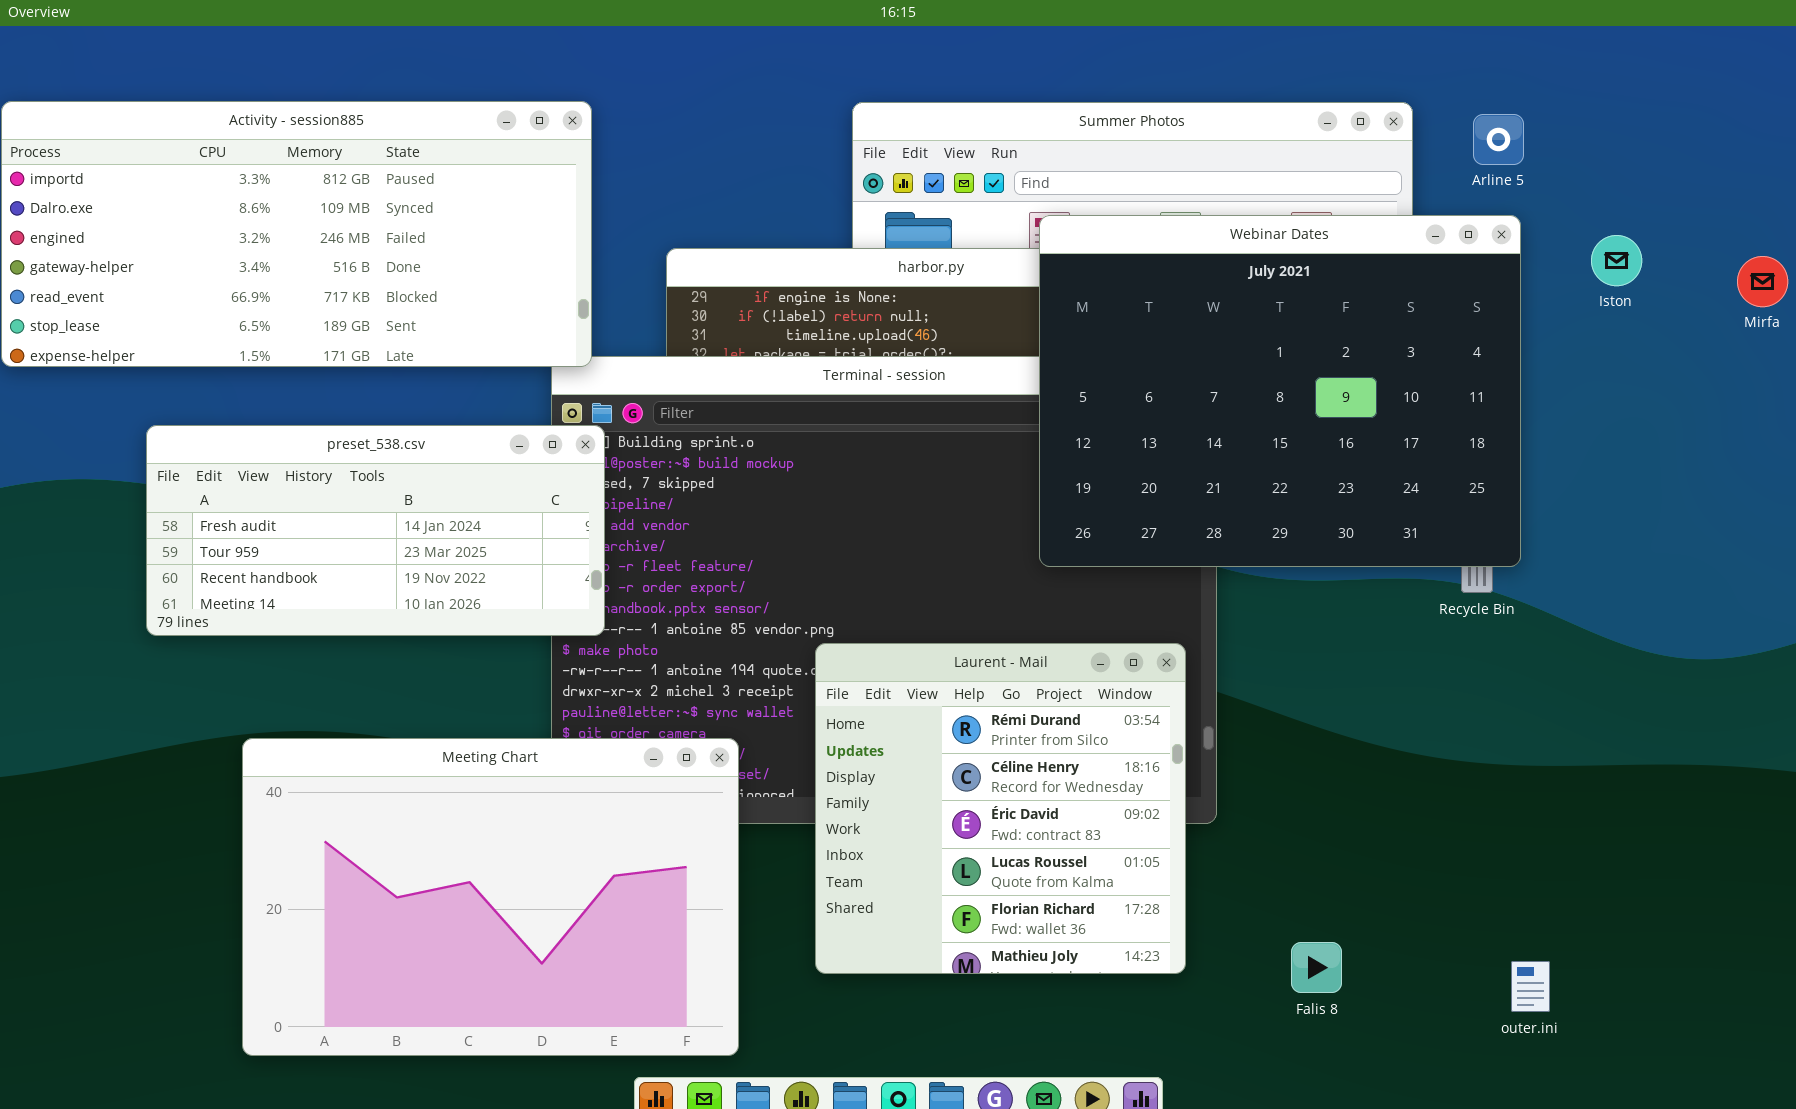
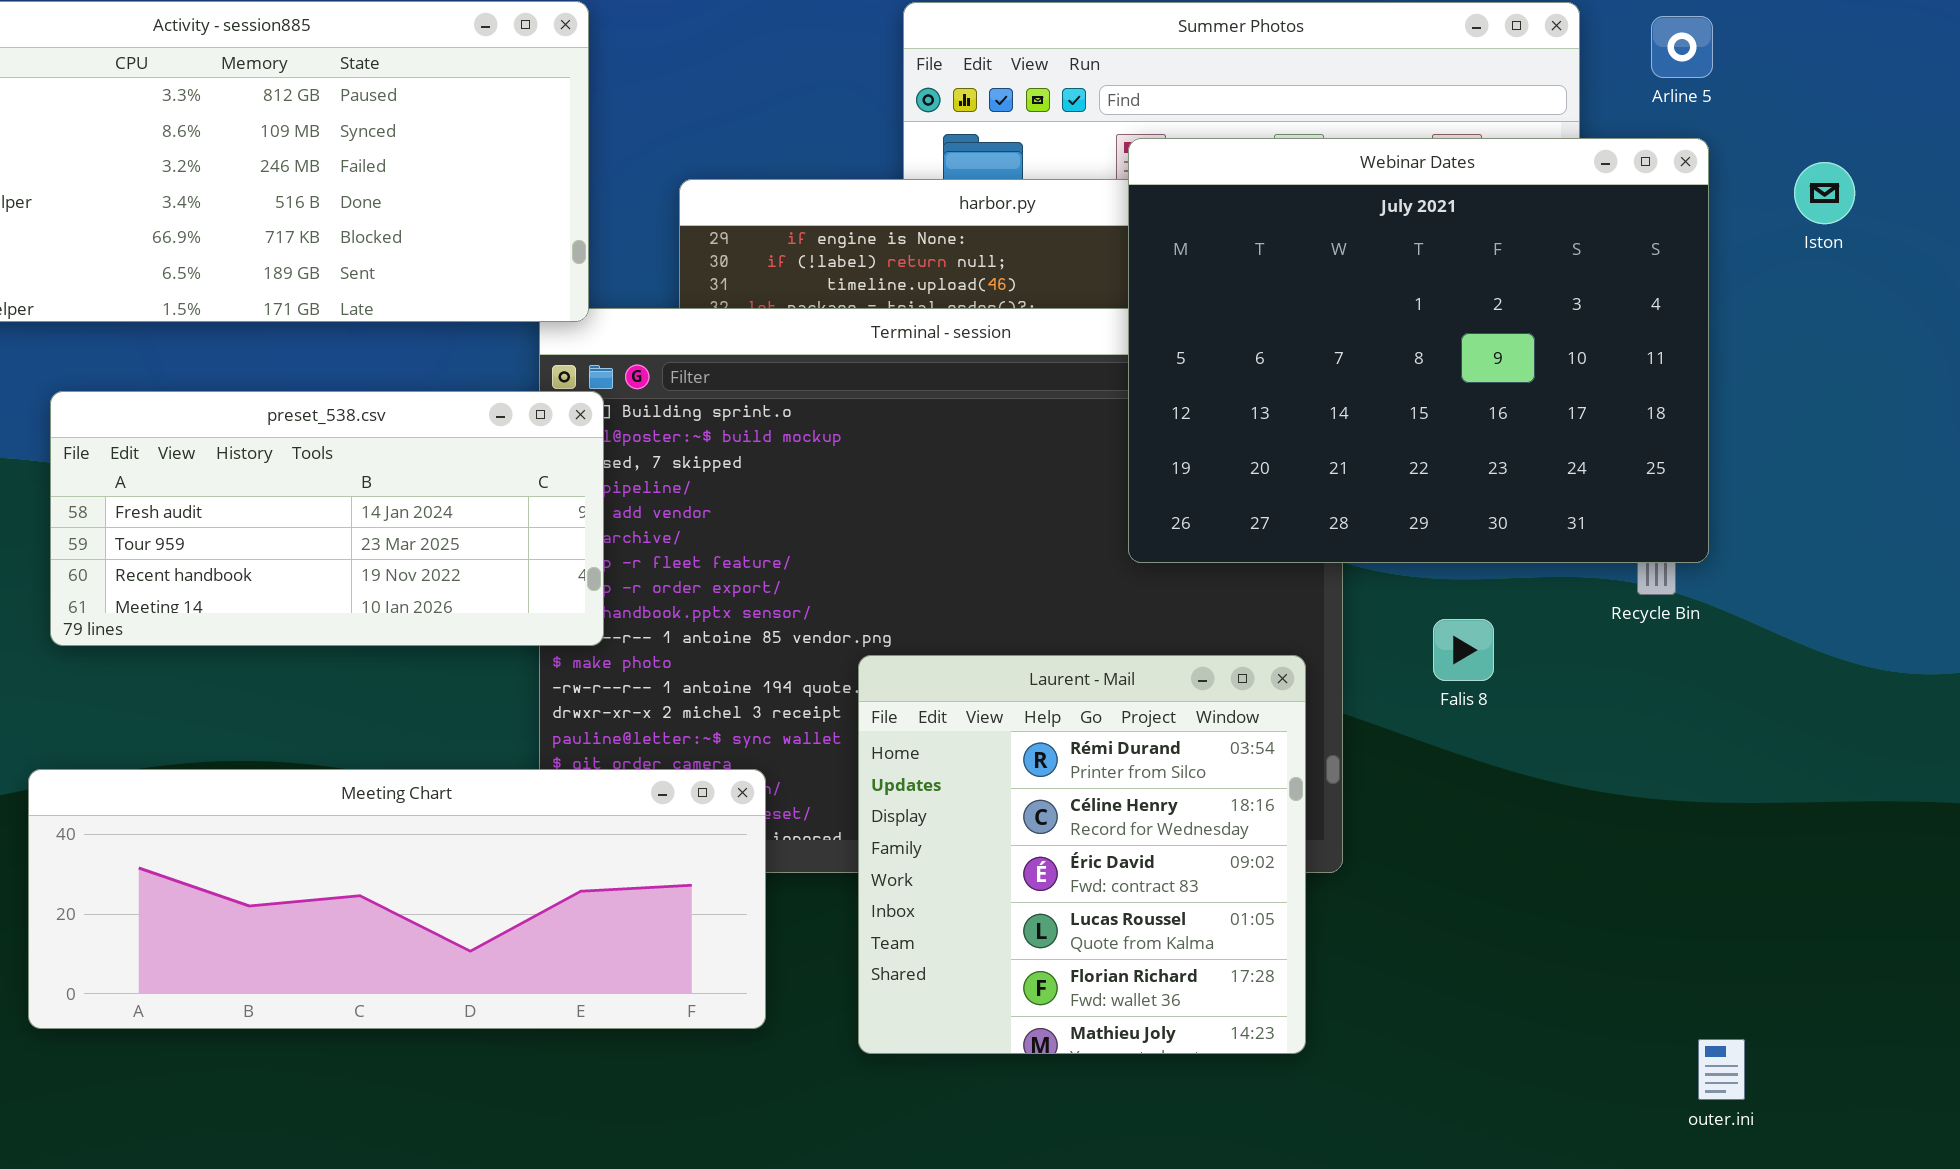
Meeting Chart: [242,738,739,1056] -> [28,769,766,1029], resized
Falis 8: [1291,942,1342,993] -> [1433,619,1494,681], moved

